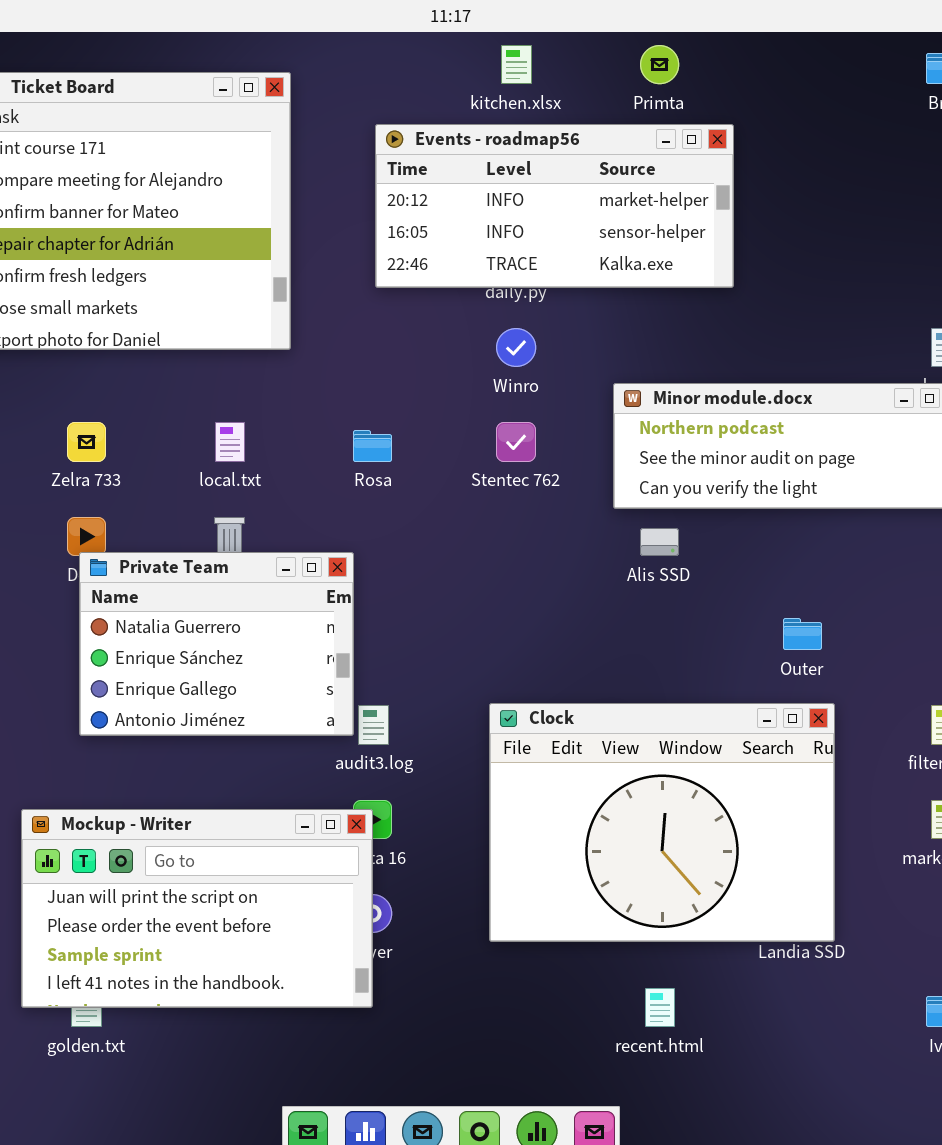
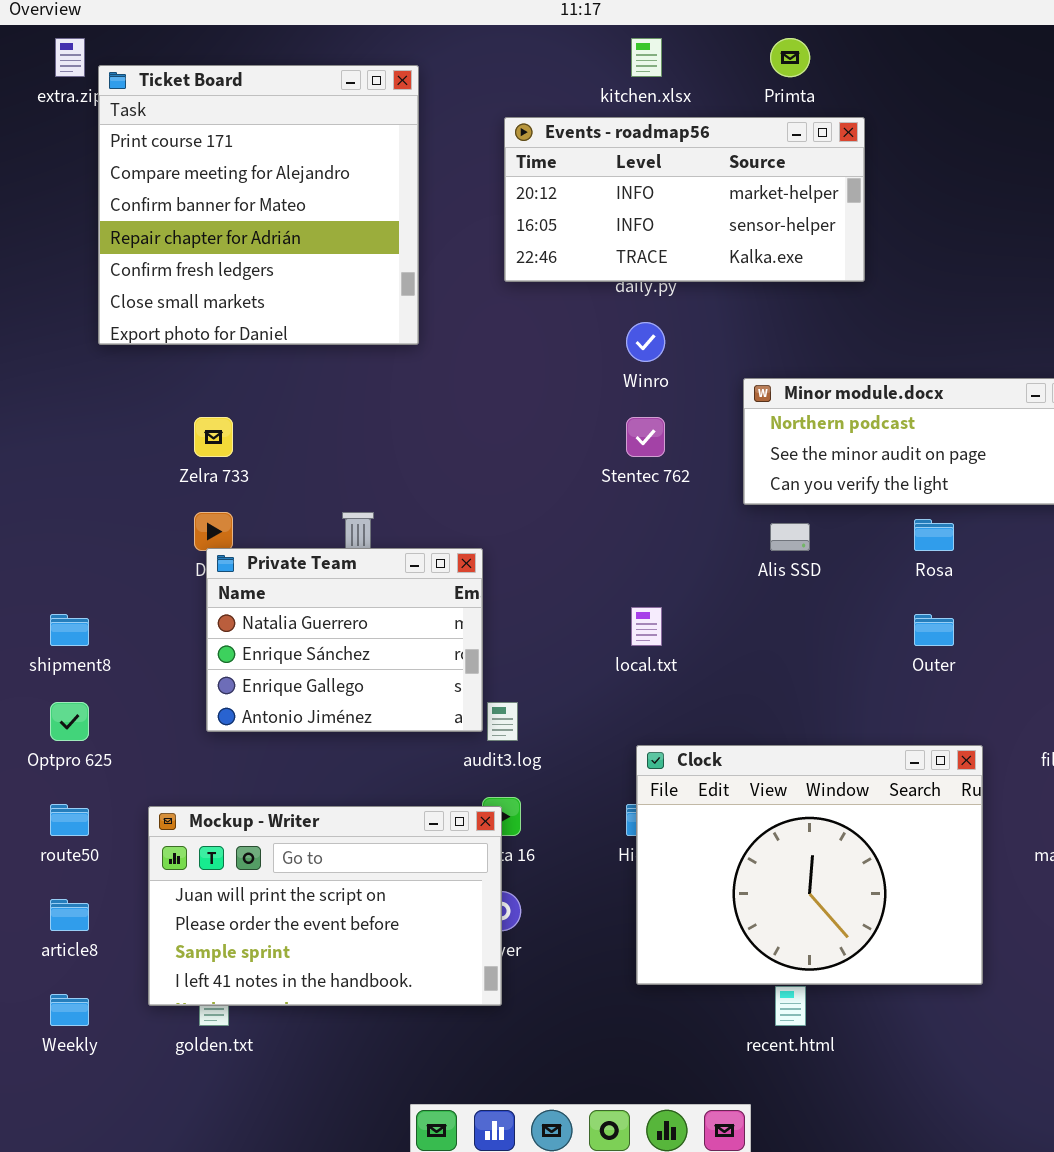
local.txt: [215,422,245,462] -> [631,607,662,646], moved
Rosa: [353,430,392,462] -> [914,519,954,551], moved
Clock: [489,703,835,942] -> [636,745,983,985], moved

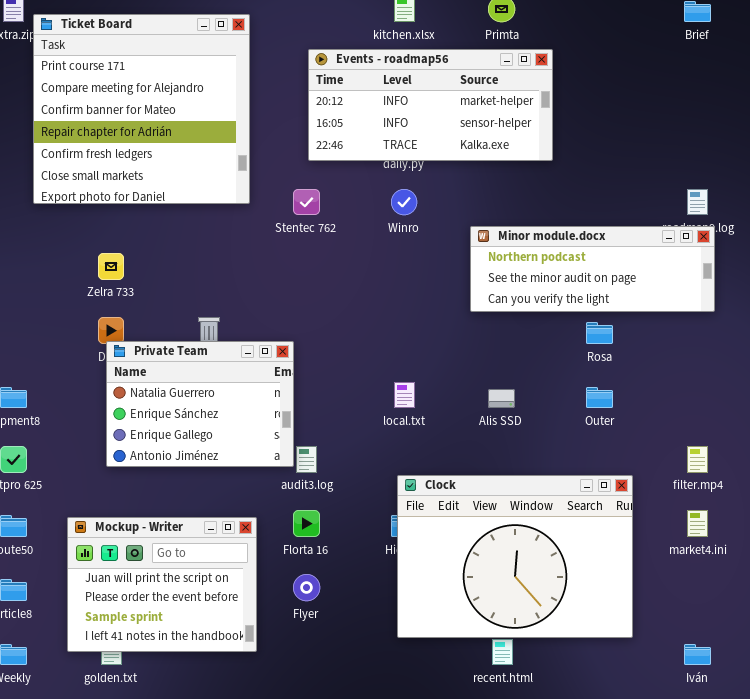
Stentec 762: [626,417,665,457] -> [293,189,320,215], moved
Alis SSD: [770,523,810,551] -> [488,389,515,408], moved
Mockup - Writer: [148,806,502,1006] -> [67,517,257,652], resized

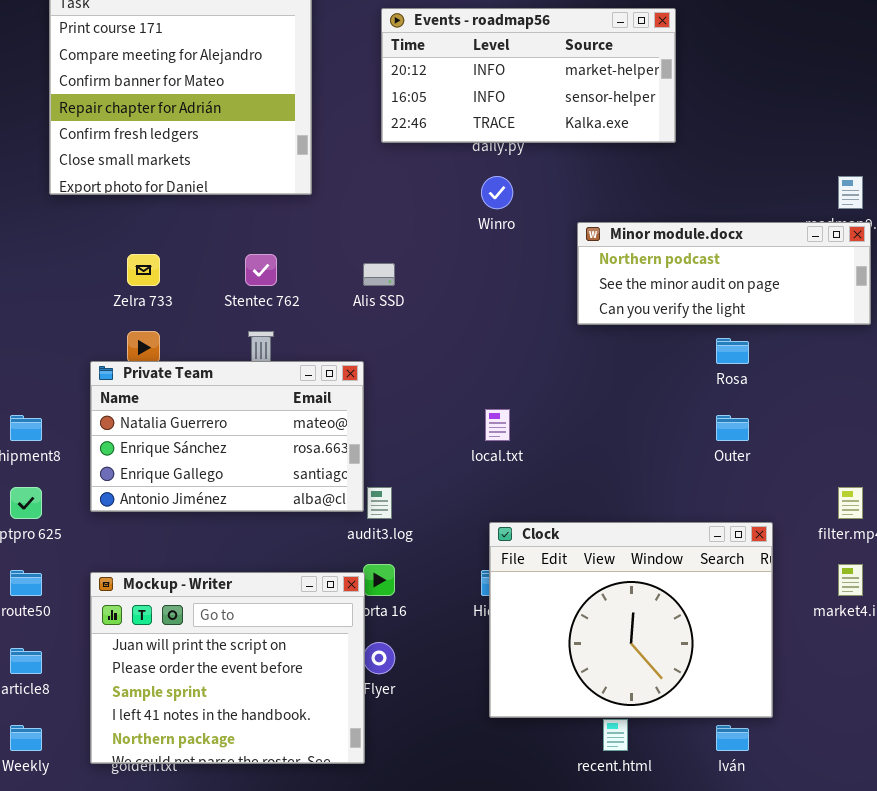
Stentec 762: [293,189,320,215] -> [245,254,277,286], moved
Private Team: [106,341,294,467] -> [90,361,364,512], resized
Alis SSD: [488,389,515,408] -> [363,263,395,286], moved
Mockup - Writer: [67,517,257,652] -> [90,572,365,764], resized
Iván: [684,644,711,665] -> [716,725,749,751], moved

